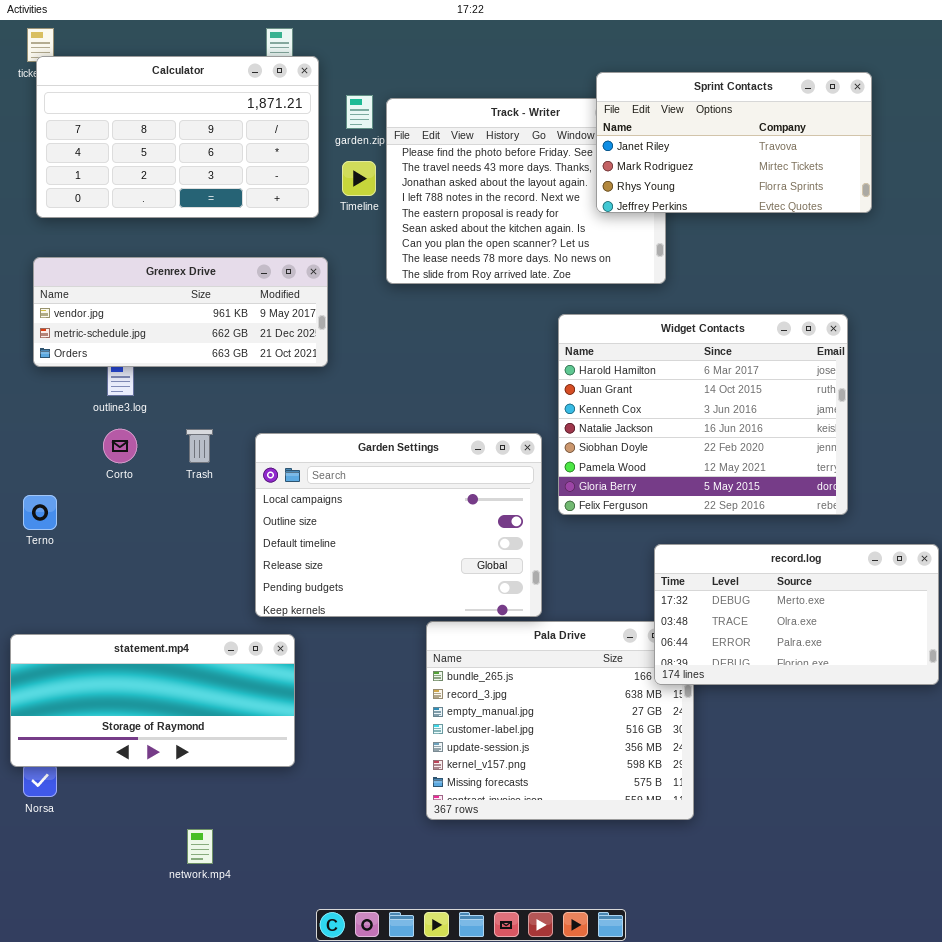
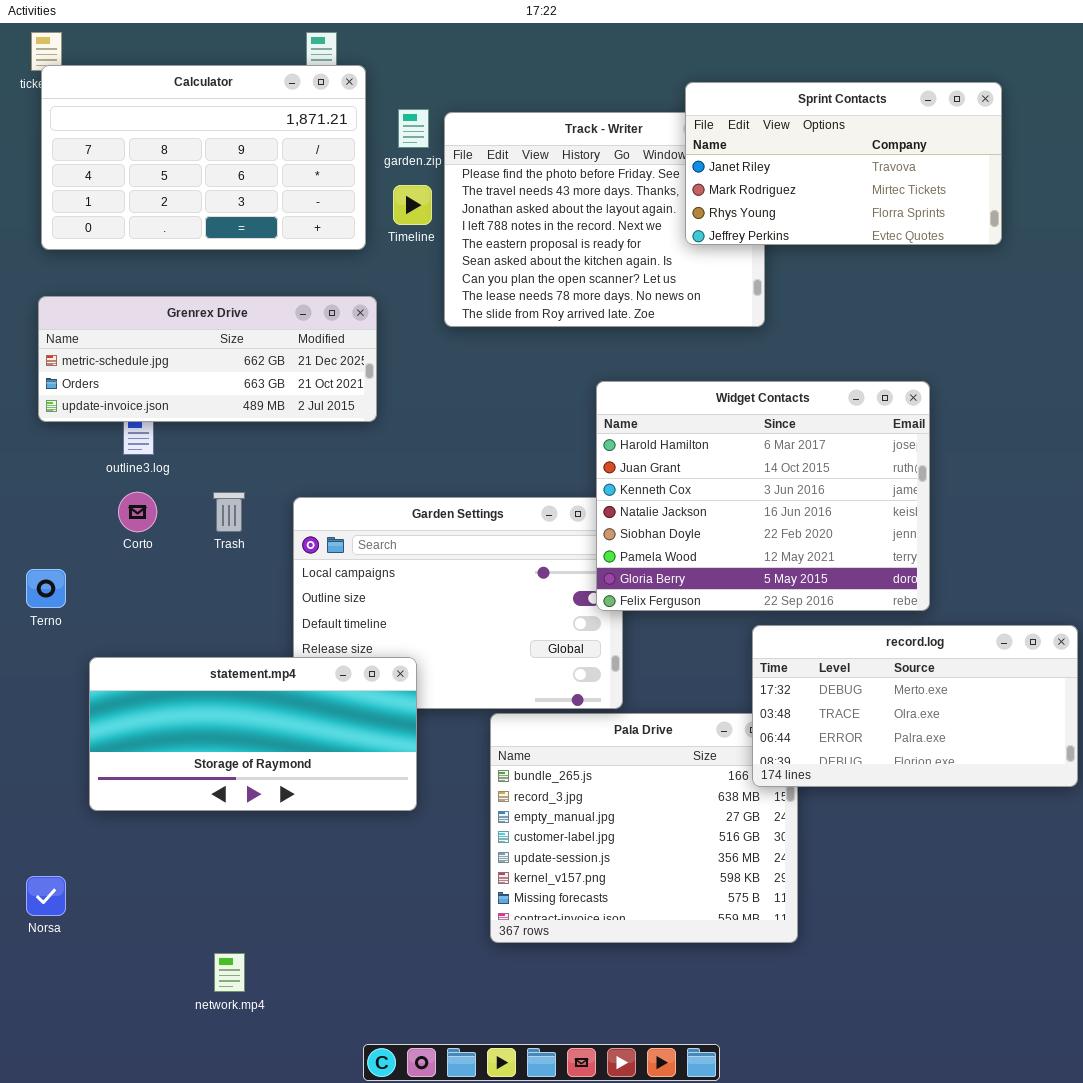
Grenrex Drive: [33,257,328,367] -> [38,296,377,422], scrolled down 1 row
Widget Contacts: [558,314,848,515] -> [596,381,930,611], moved
statement.mp4: [10,634,295,767] -> [89,657,417,811], moved

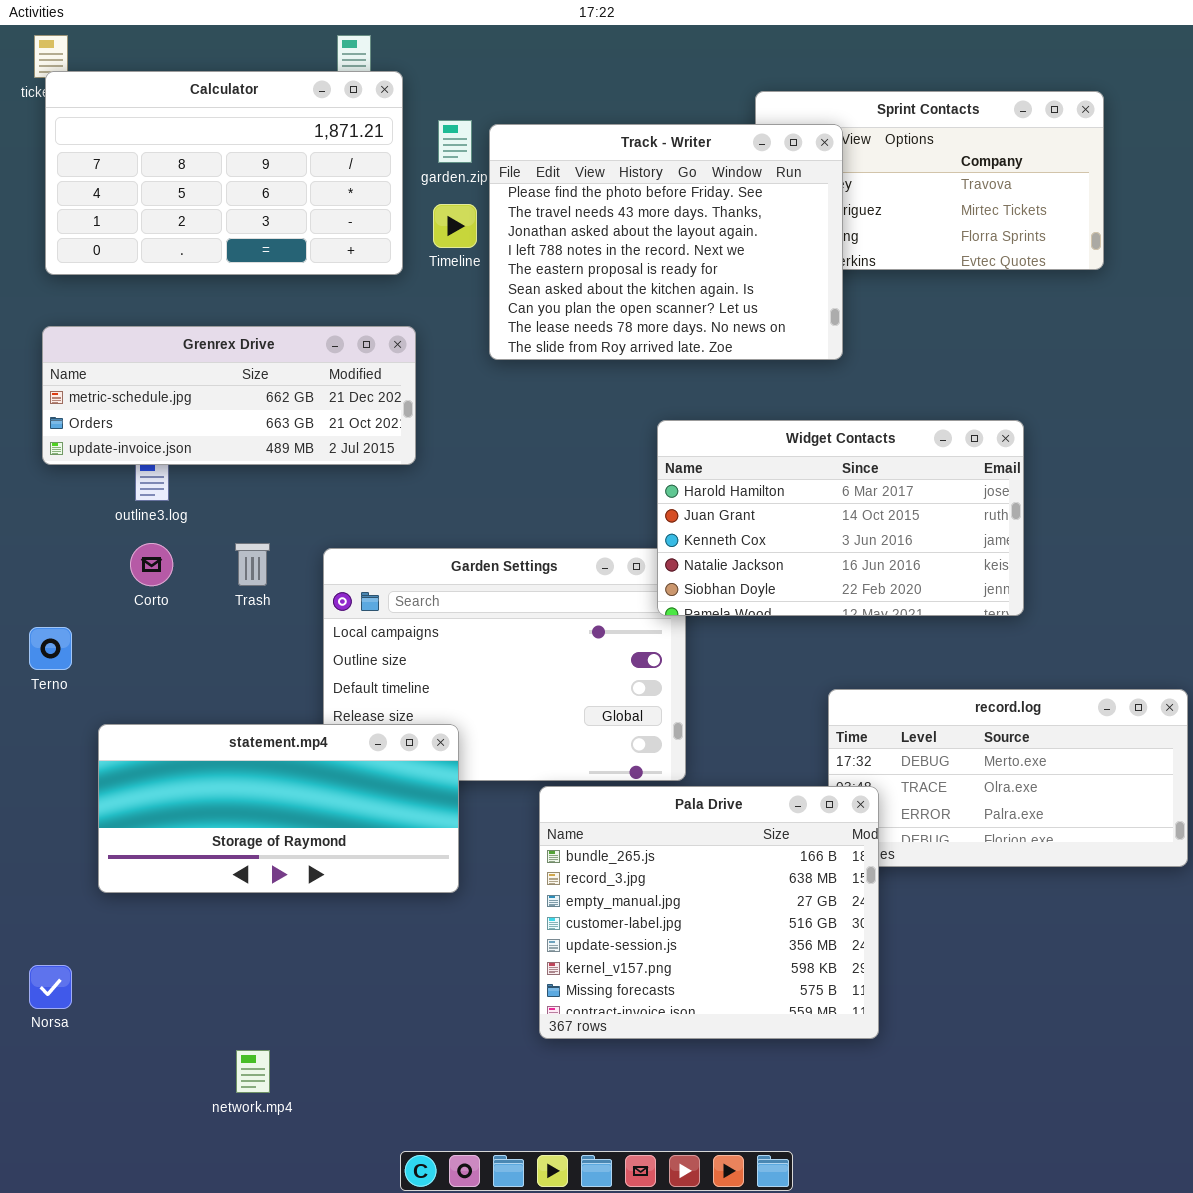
Track - Writer: [444,112,765,327] -> [489,124,843,360], raised
Widget Contacts: [596,381,930,611] -> [657,420,1024,616], resized
Pala Drive: [490,713,798,943] -> [539,786,879,1039], raised

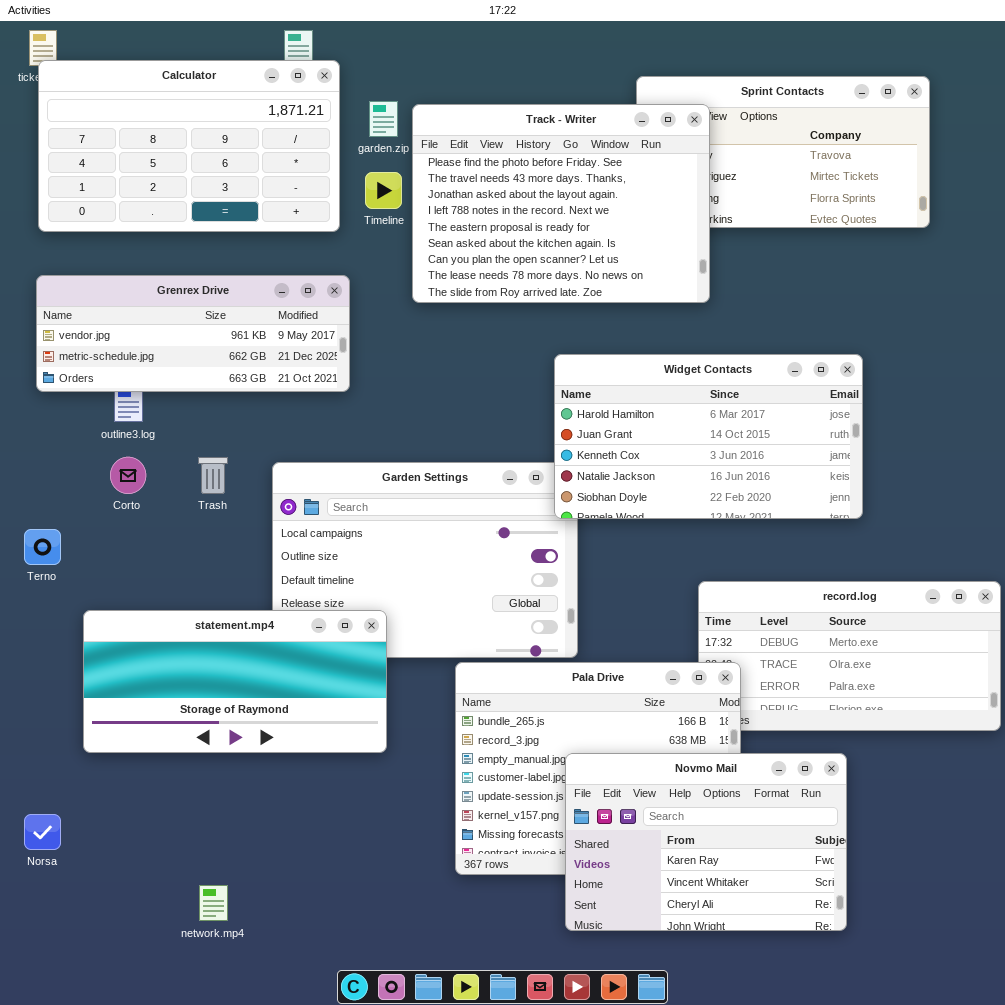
Grenrex Drive: [42,326,416,465] -> [36,275,350,392], scrolled up 1 row
Novmo Mail: none -> [565,753,847,931], opened

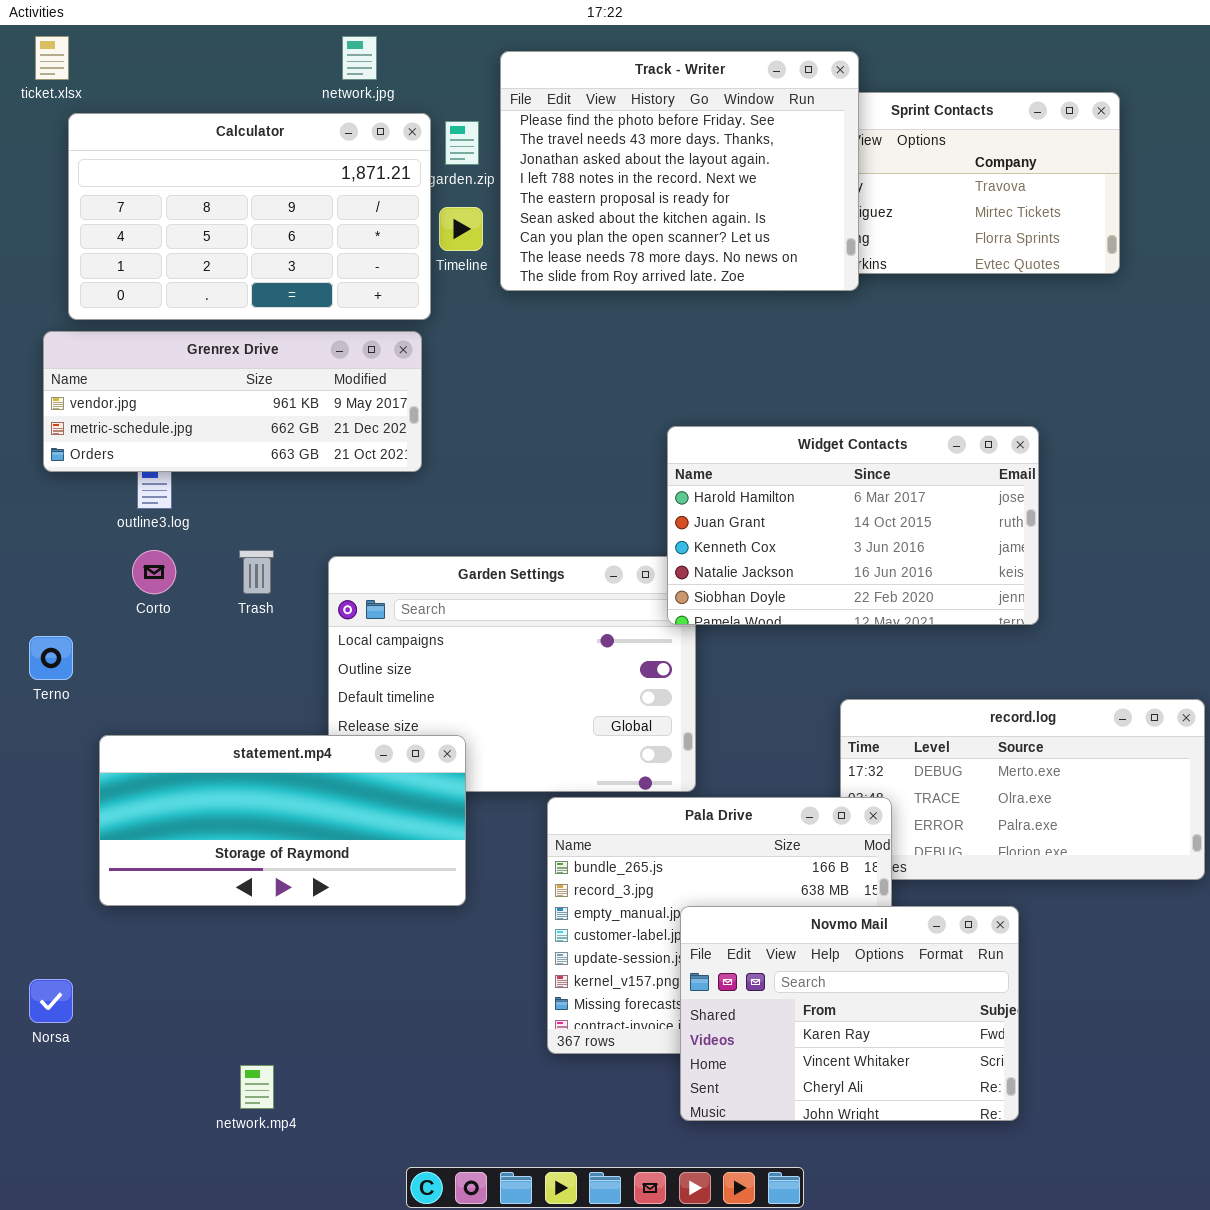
Calculator: [38,60,340,232] -> [68,113,431,320], moved
Track - Writer: [412,104,710,303] -> [500,51,859,291], moved

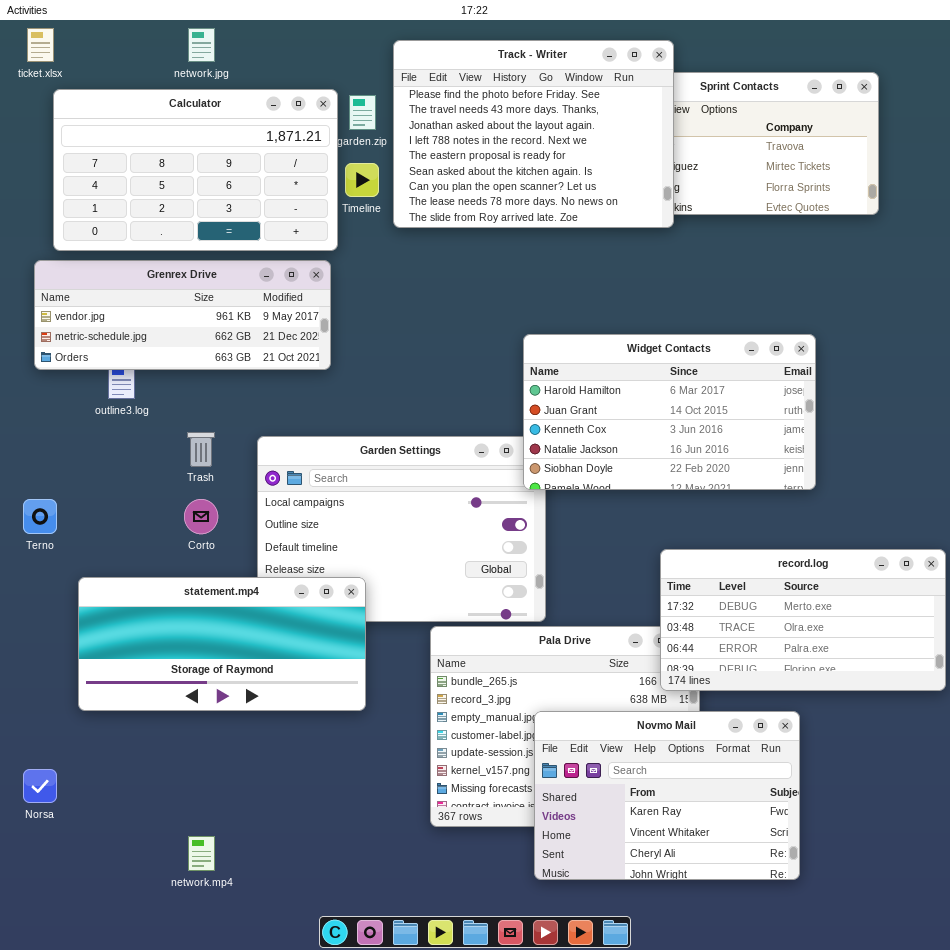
network.jpg: [342,36,377,80] -> [188,28,215,62], moved
Corto: [132,550,176,594] -> [184,499,218,534], moved
record.log: [840,699,1205,880] -> [660,549,946,691], raised

